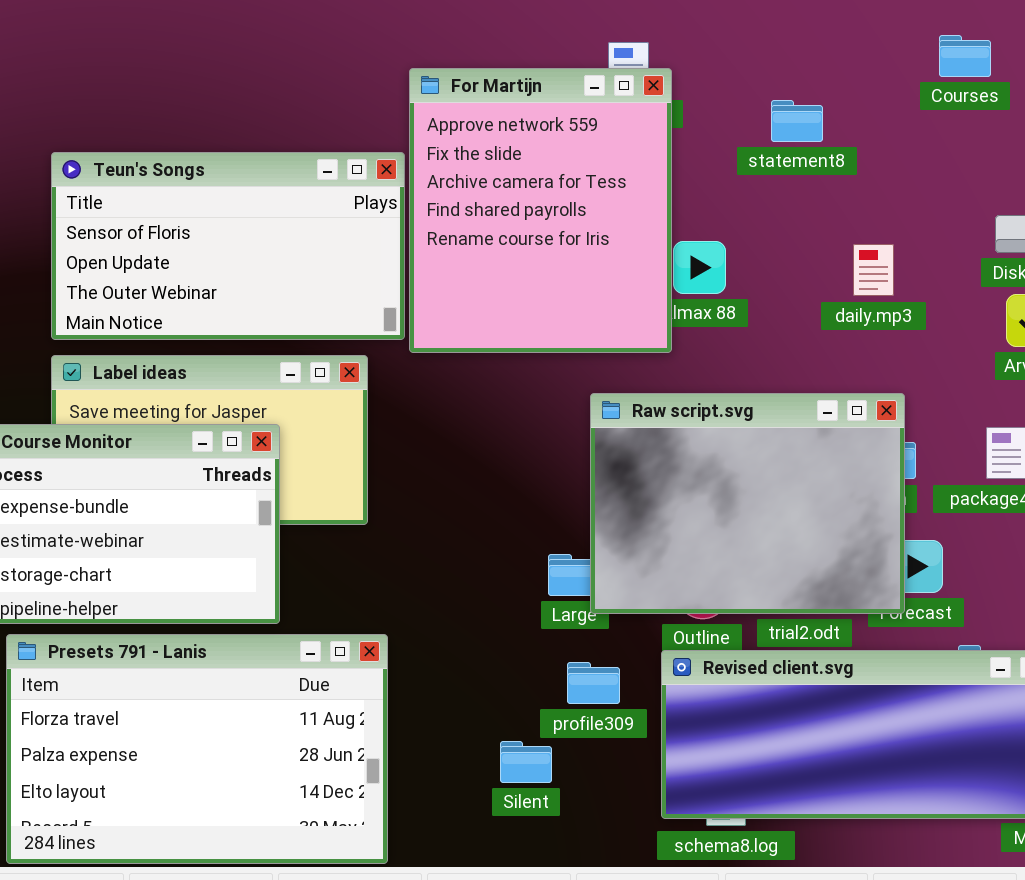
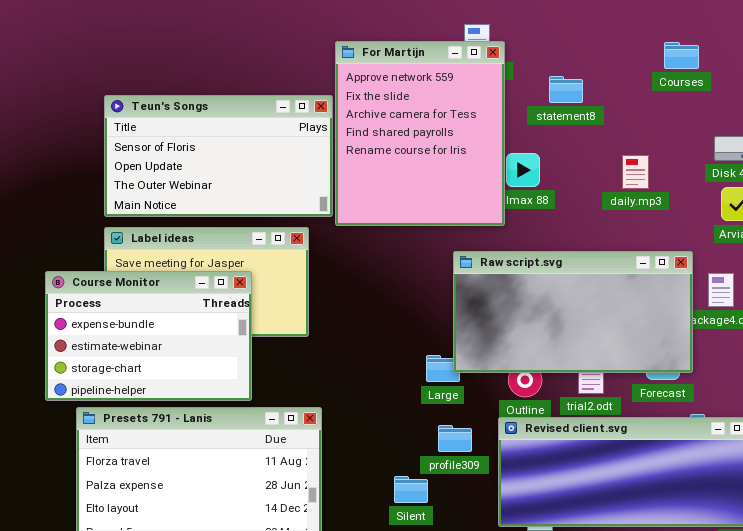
Courses: [939,35,991,77] -> [664,42,699,69], moved
statement8: [771,100,823,142] -> [549,76,583,103], moved
Raw script.svg: [590,393,905,614] -> [453,251,693,373], resized

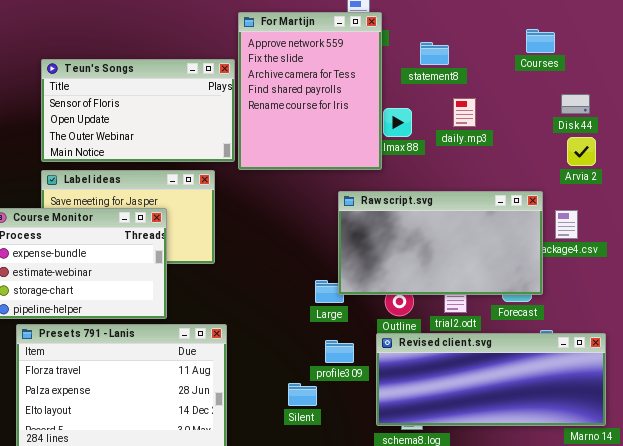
Courses: [664,42,699,69] -> [526,29,555,53], moved
daily.mp3: [622,155,649,189] -> [453,98,476,127], moved

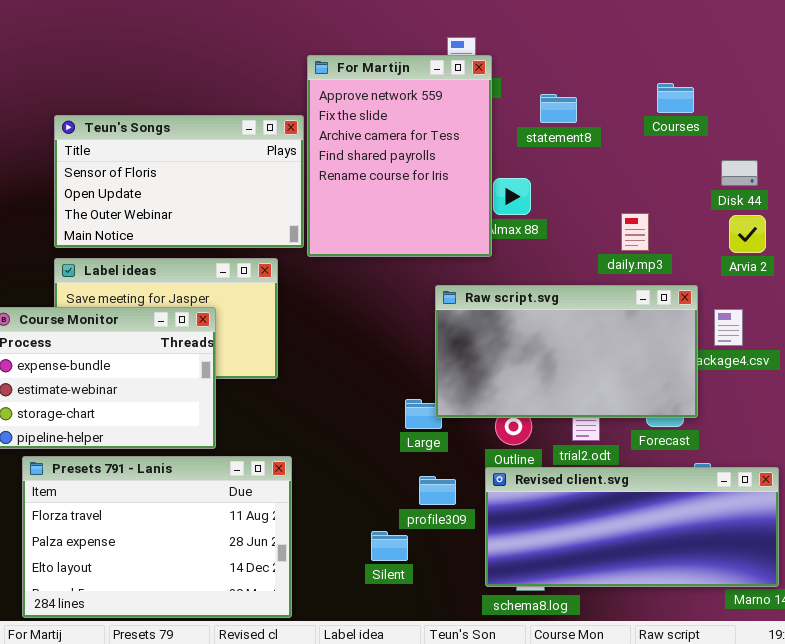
Courses: [526,29,555,53] -> [657,83,694,113], moved
daily.mp3: [453,98,476,127] -> [621,213,649,251], moved

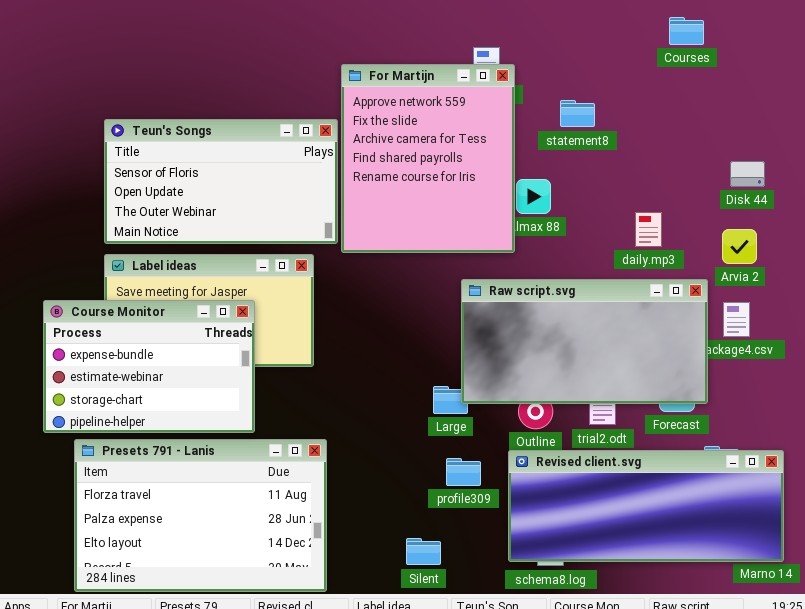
Courses: [657,83,694,113] -> [669,17,704,45], moved
Arvia 2: [729,215,766,253] -> [722,229,757,264], moved
Silent: [371,531,408,561] -> [406,538,441,565], moved

